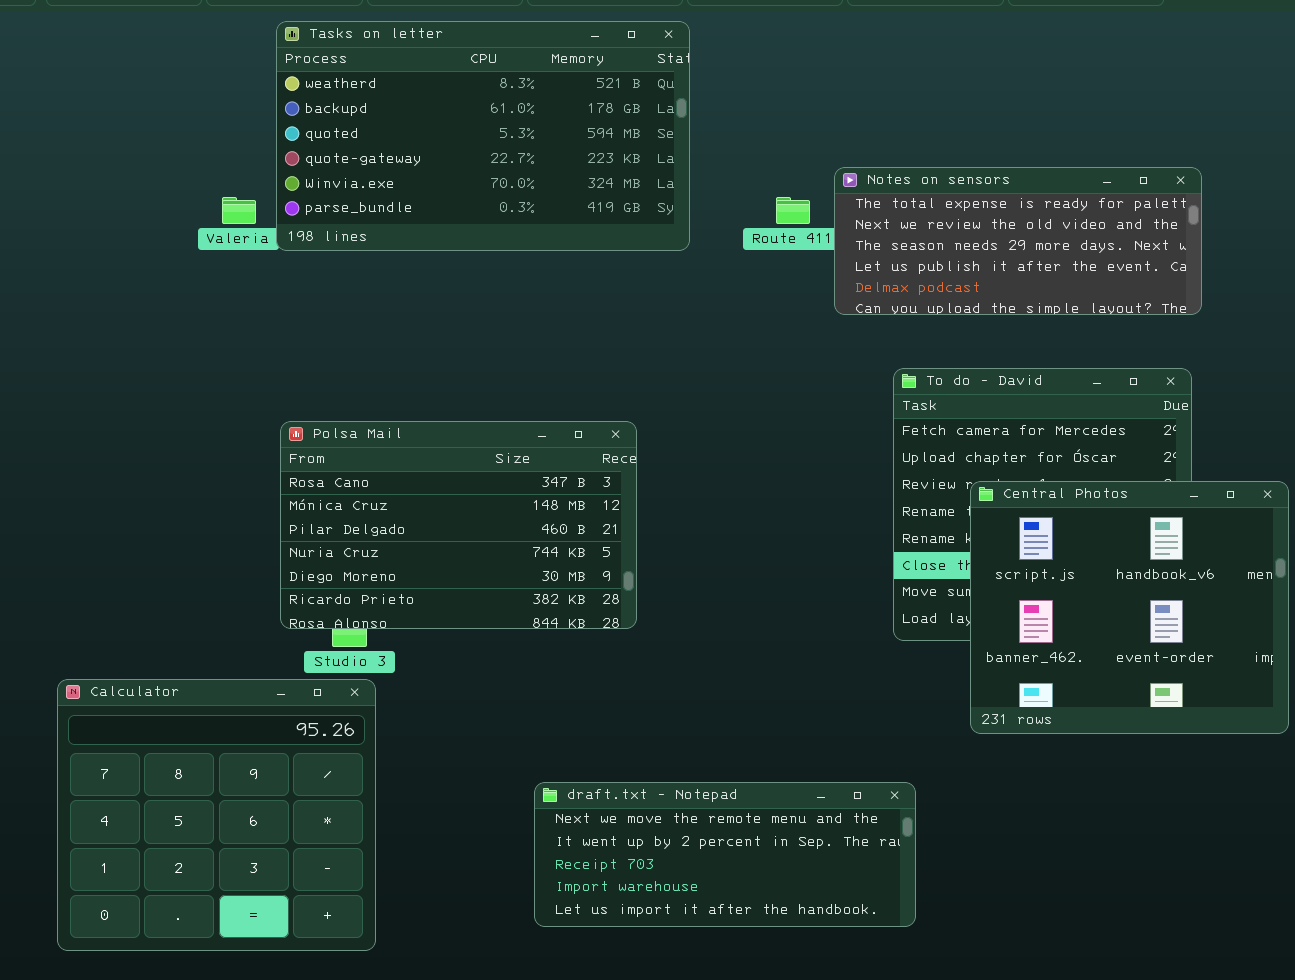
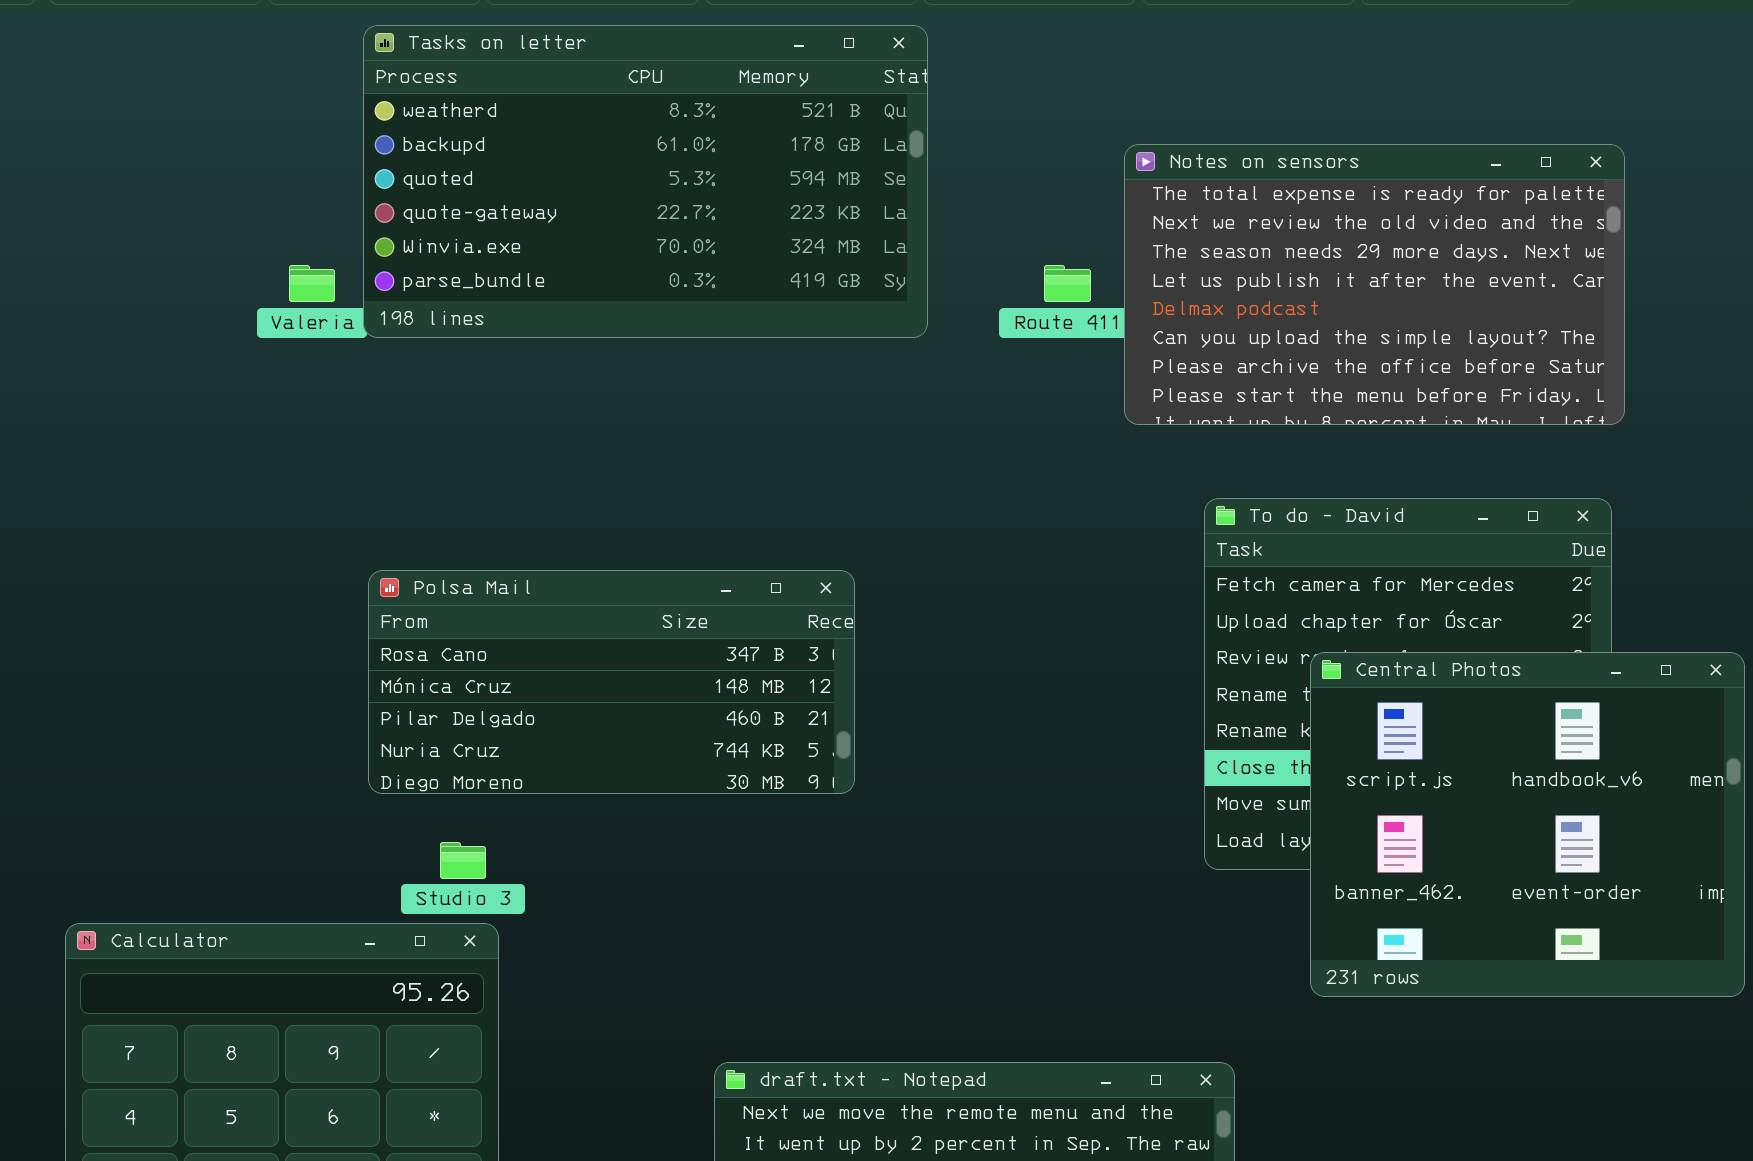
Notes on sensors: [834,167,1202,315] -> [1124,144,1625,425], resized
Polsa Mail: [280,421,637,629] -> [368,570,855,794], resized

